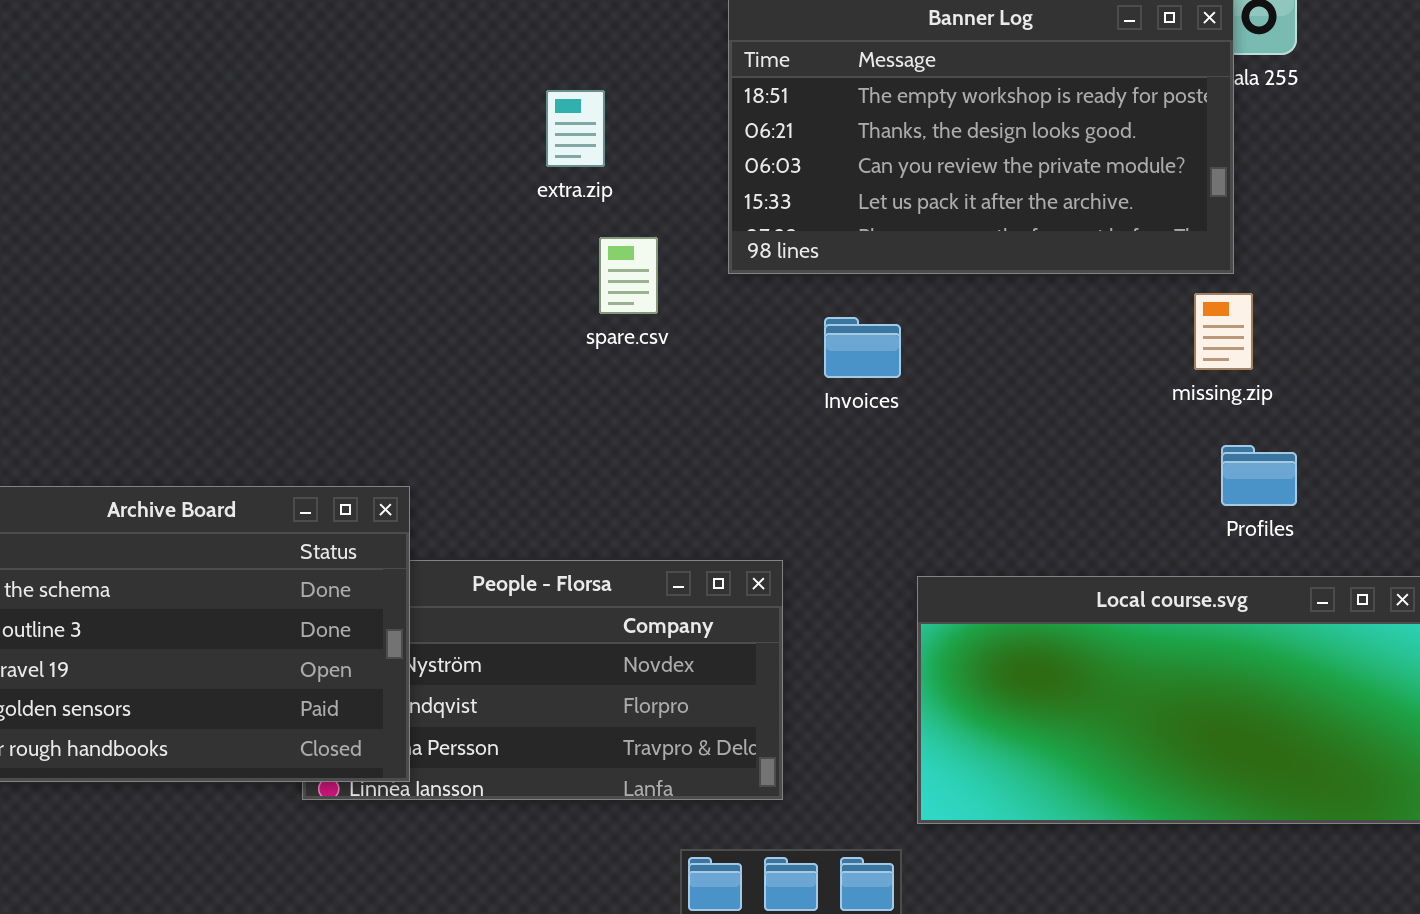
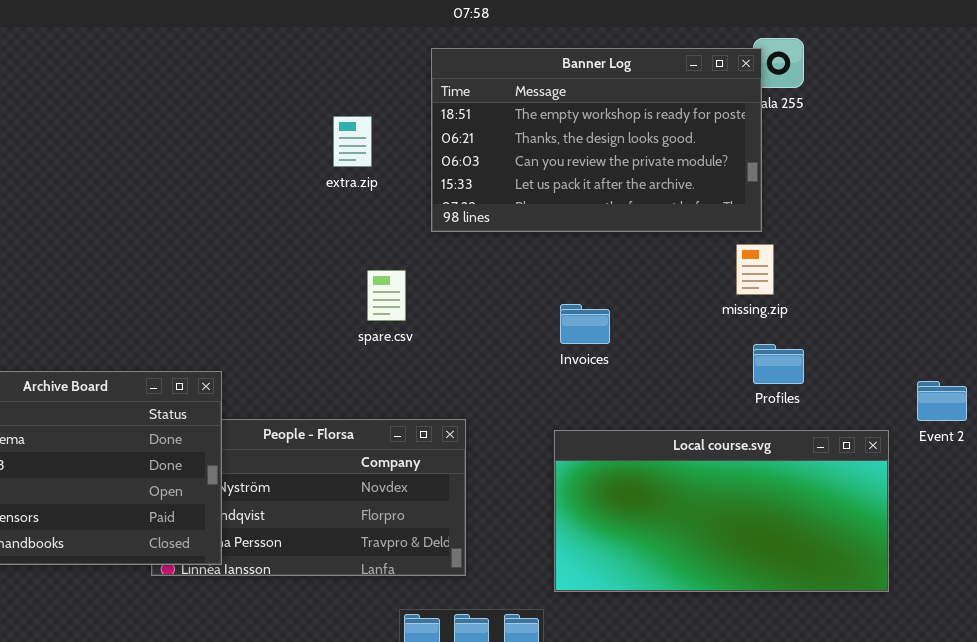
extra.zip: [546,90,605,167] -> [333,116,372,167], moved
spare.csv: [599,237,658,314] -> [367,270,406,321], moved
Invoices: [824,317,901,378] -> [560,304,610,344], moved

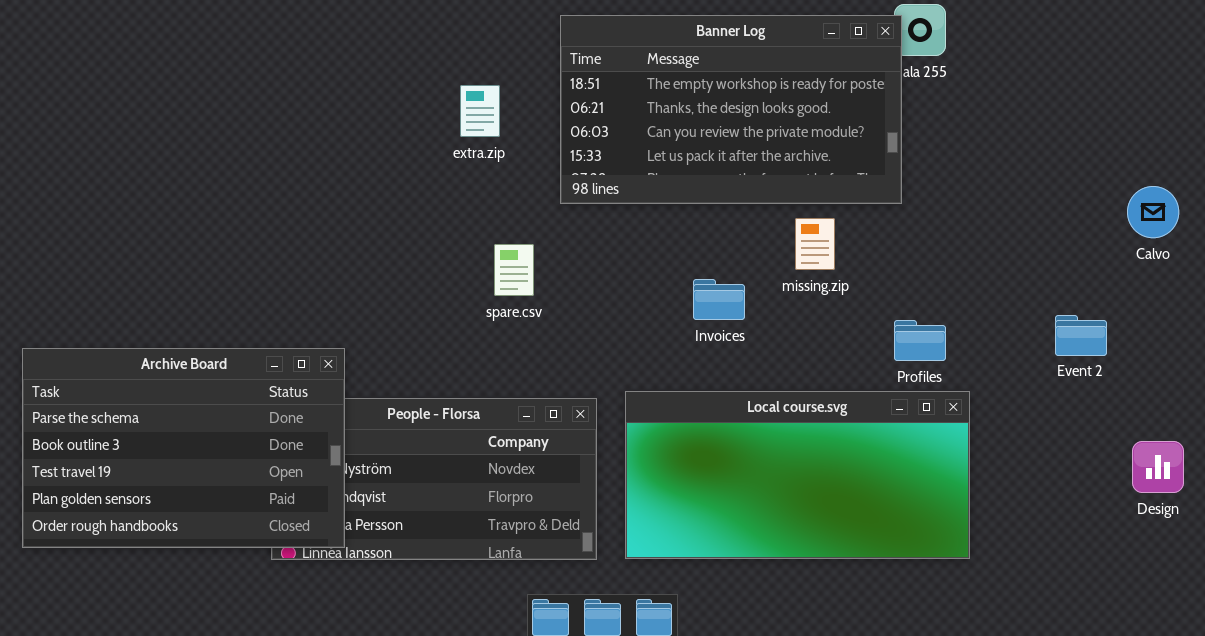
missing.zip: [736,244,774,295] -> [795,218,835,270], moved
Event 2: [917,381,967,421] -> [1055,315,1107,356], moved
Local course.svg: [554,430,889,592] -> [625,391,970,559], moved

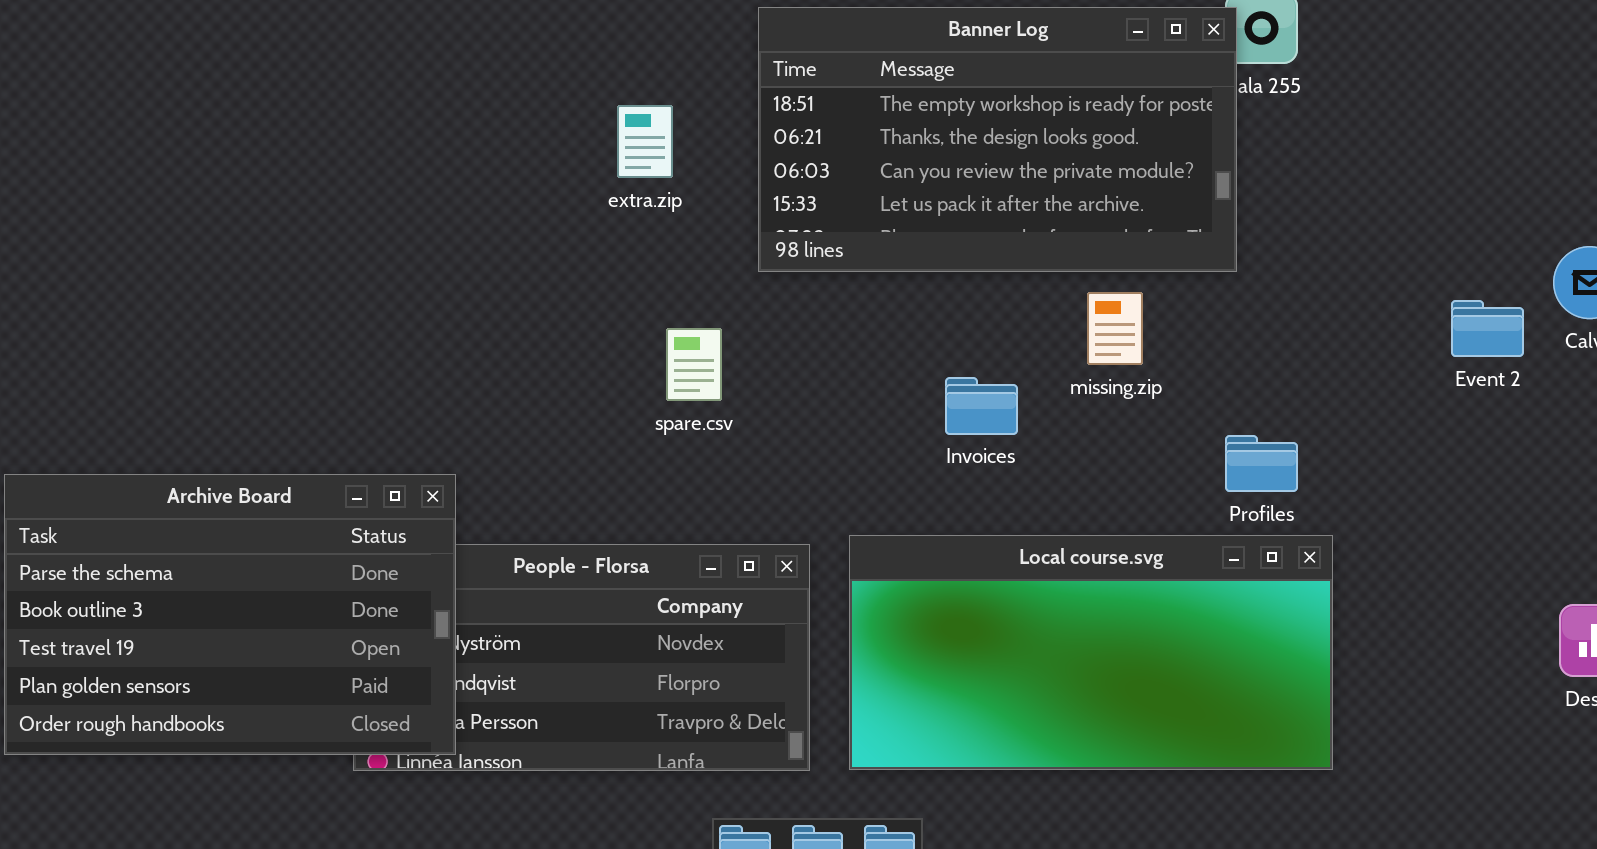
Event 2: [1055,315,1107,356] -> [1451,300,1524,357], moved

